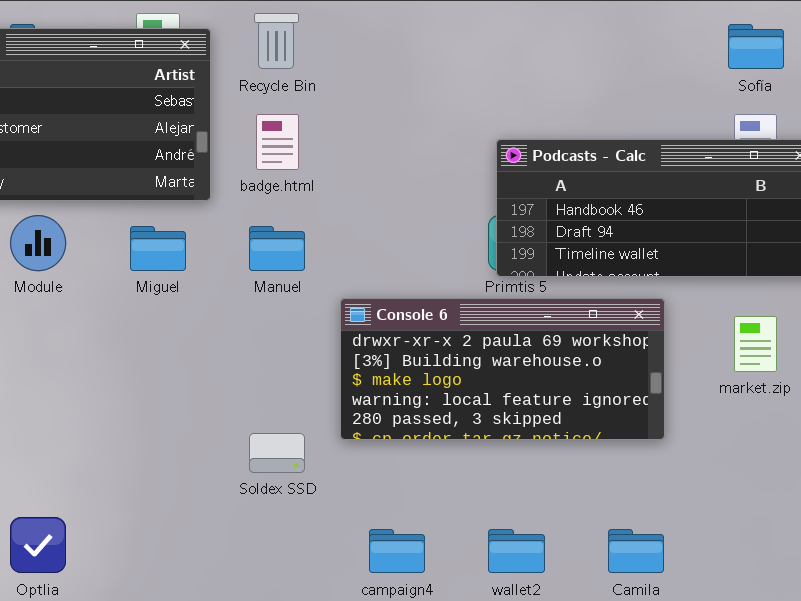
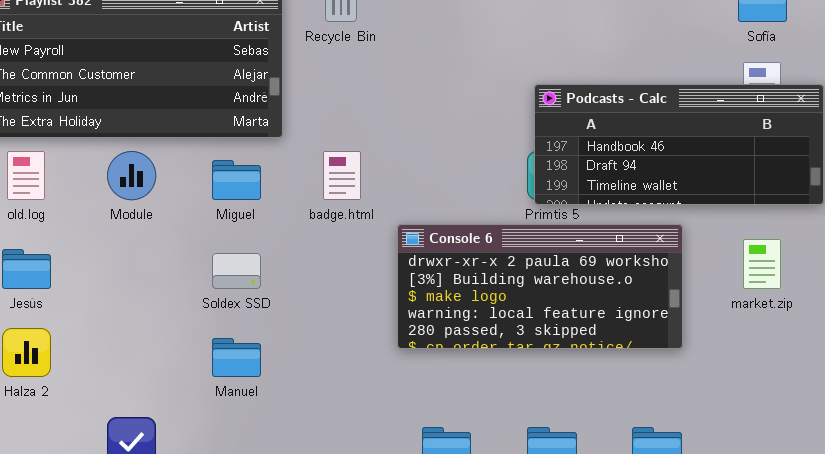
badge.html: [256,114,299,170] -> [323,151,361,200], moved
Manuel: [249,226,305,271] -> [212,338,261,377], moved
Soldex SSD: [249,433,305,473] -> [212,253,261,289], moved

